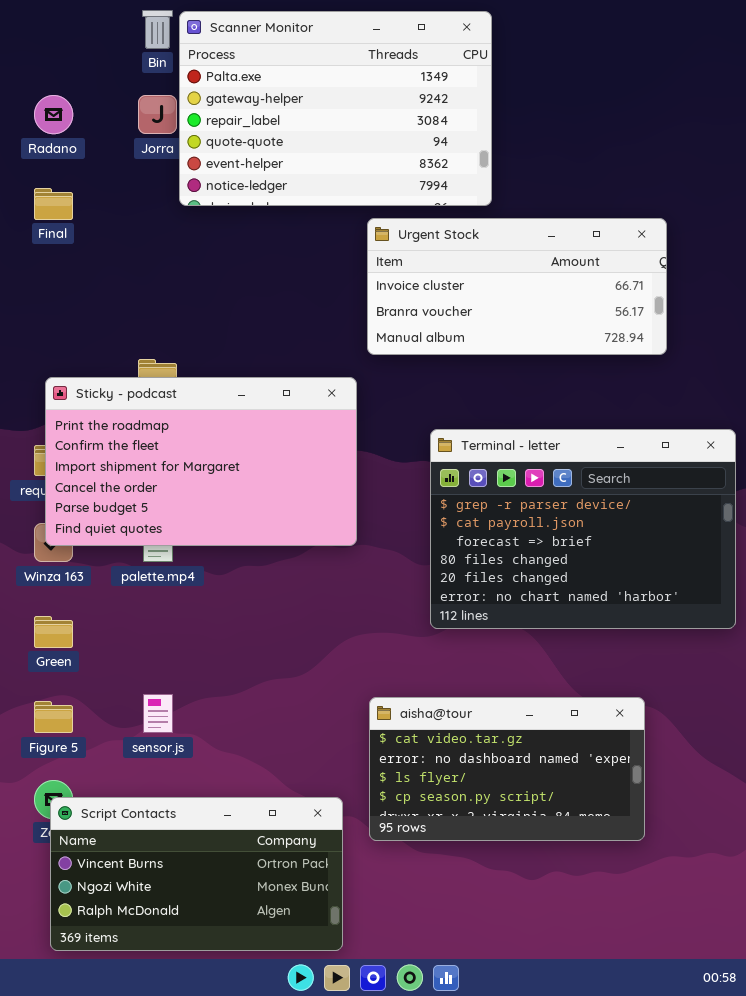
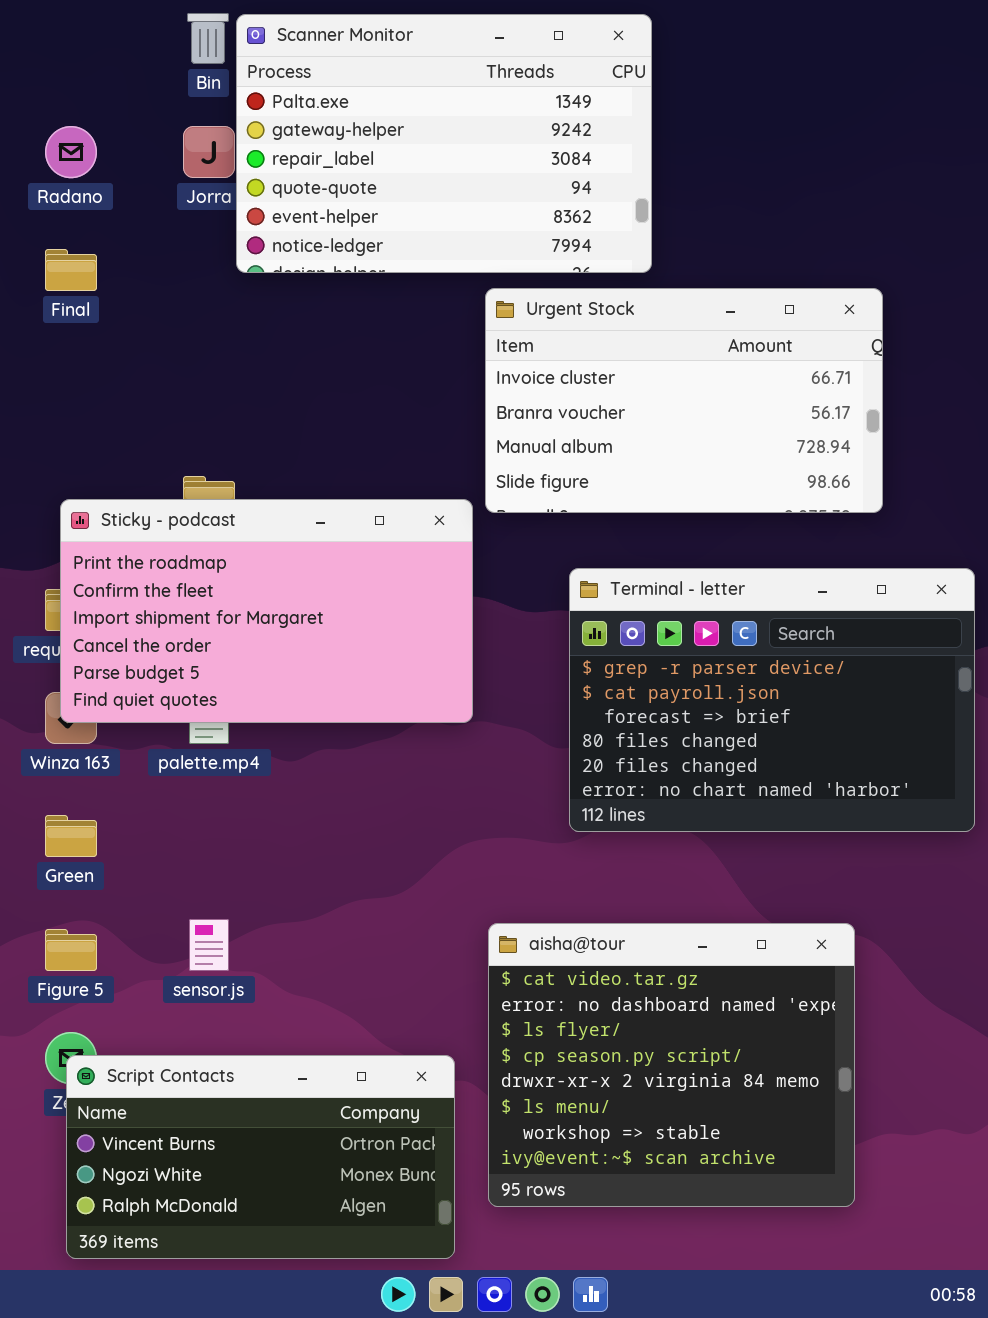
Urgent Stock: [367,218,667,355] -> [485,288,883,513], resized
aisha@tour: [369,697,645,841] -> [488,923,855,1207], resized

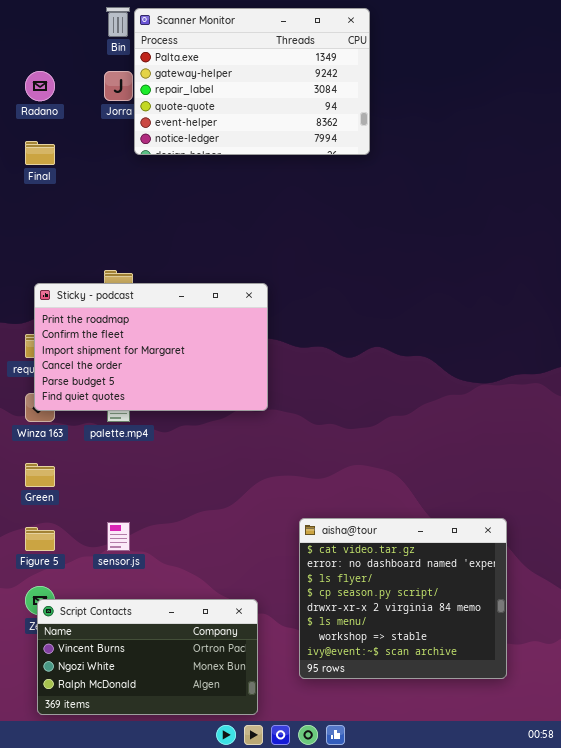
Urgent Stock: [485,288,883,513] -> none, closed
Terminal - letter: [569,568,975,832] -> none, closed
aisha@tour: [488,923,855,1207] -> [299,518,507,679], moved

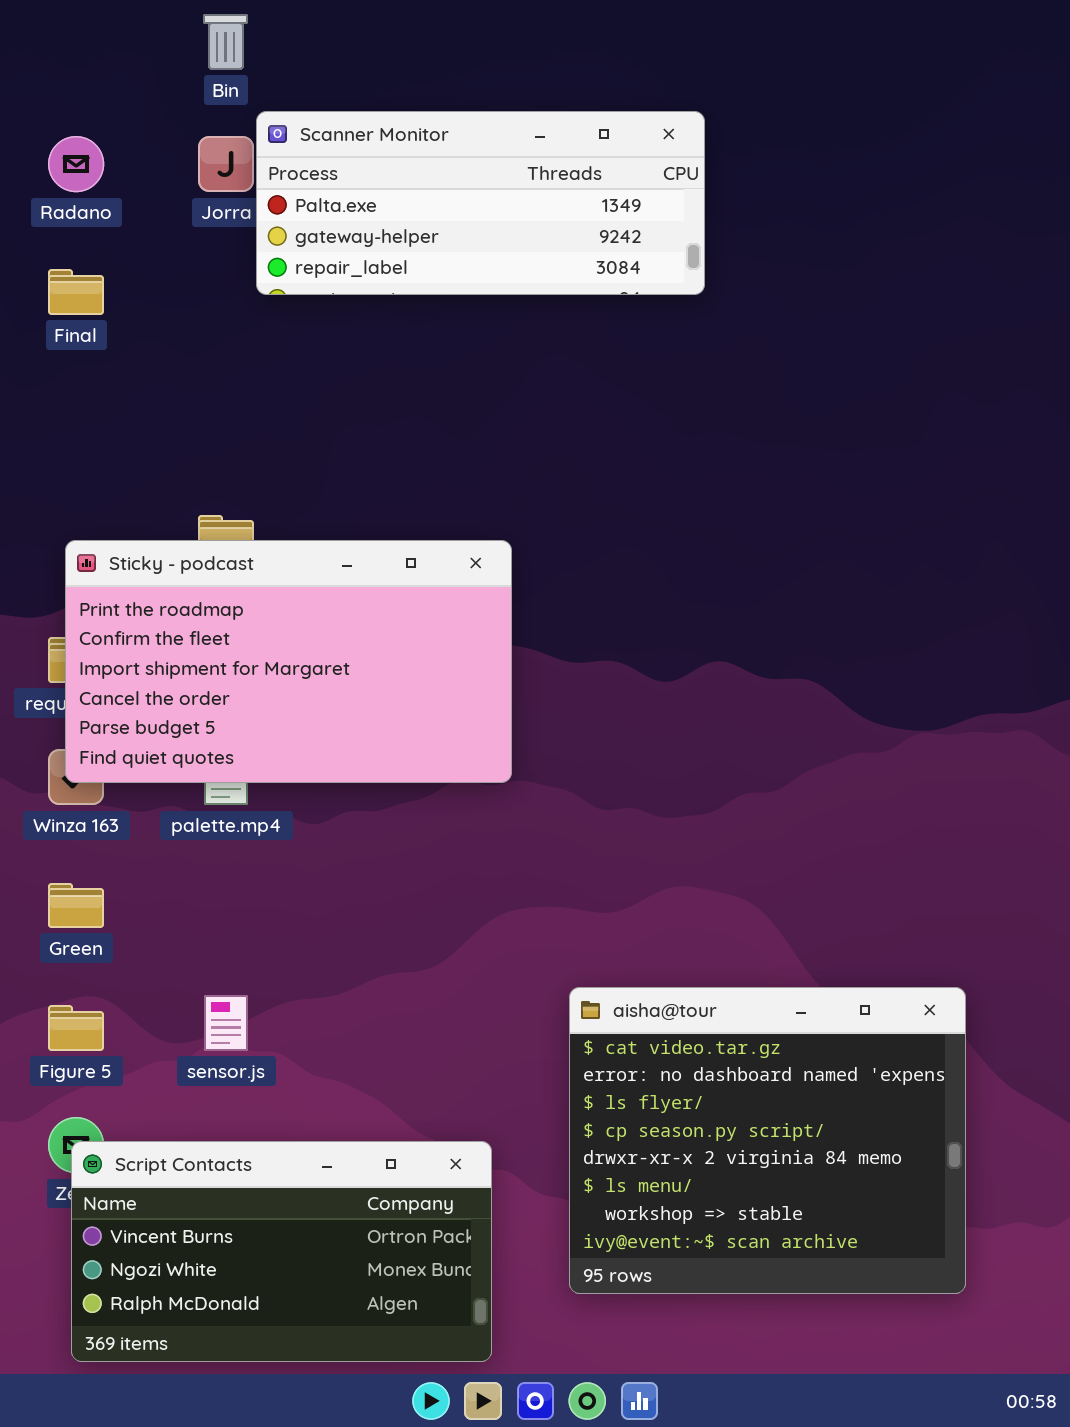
Scanner Monitor: [134,8,370,155] -> [256,111,705,295], resized

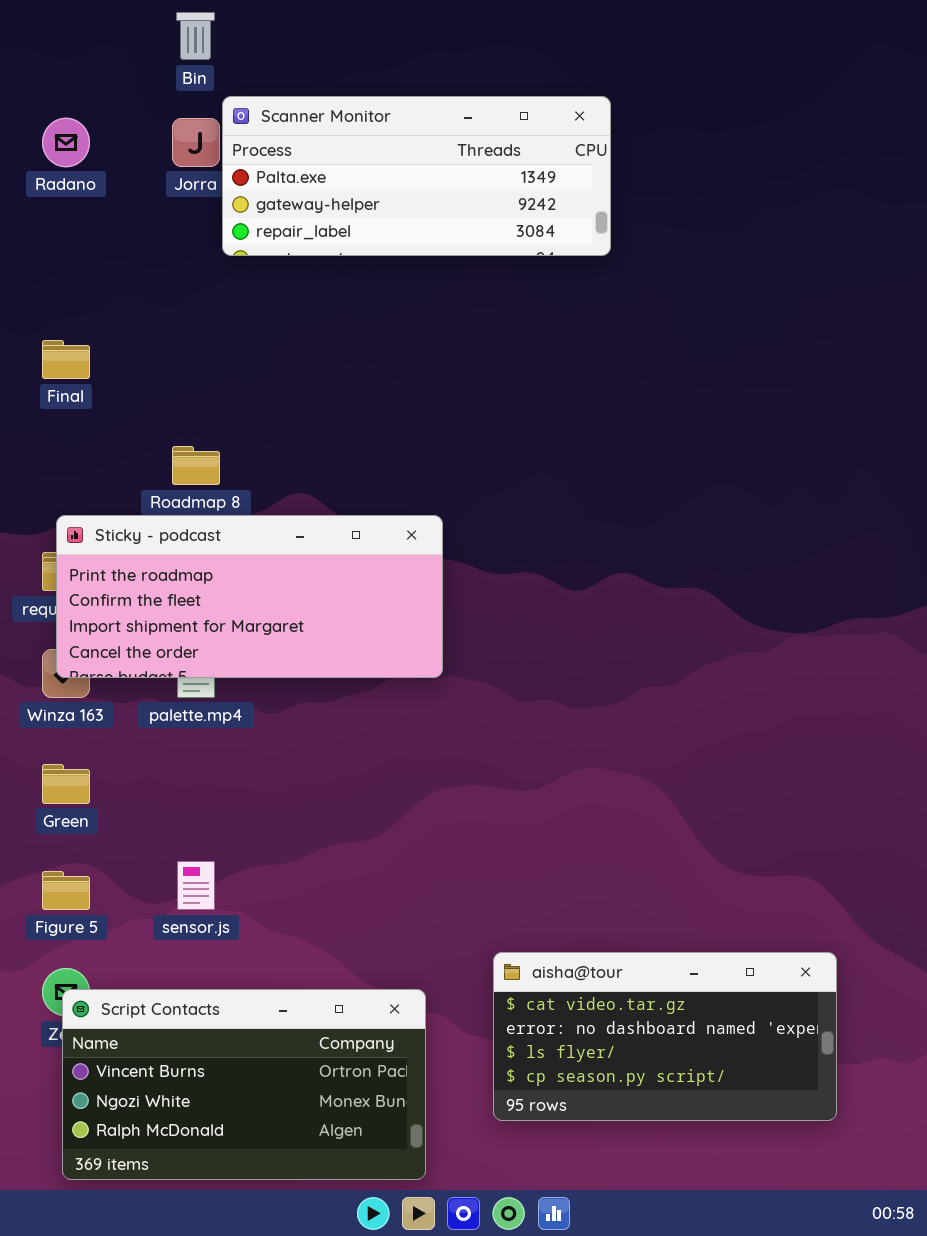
Final: [48,269,104,315] -> [42,340,90,379], moved
Sticky - podcast: [65,540,512,783] -> [56,515,443,678], resized
aisha@tour: [569,987,966,1294] -> [493,952,837,1121], resized

